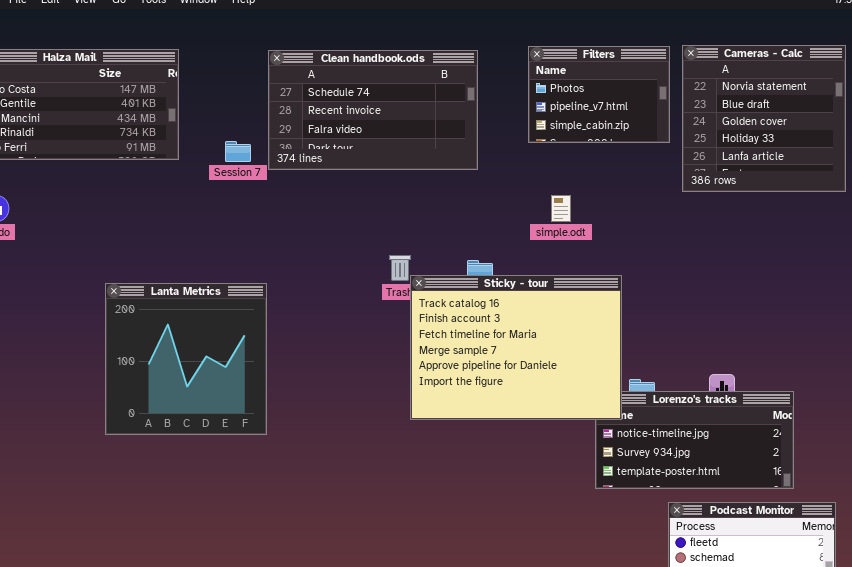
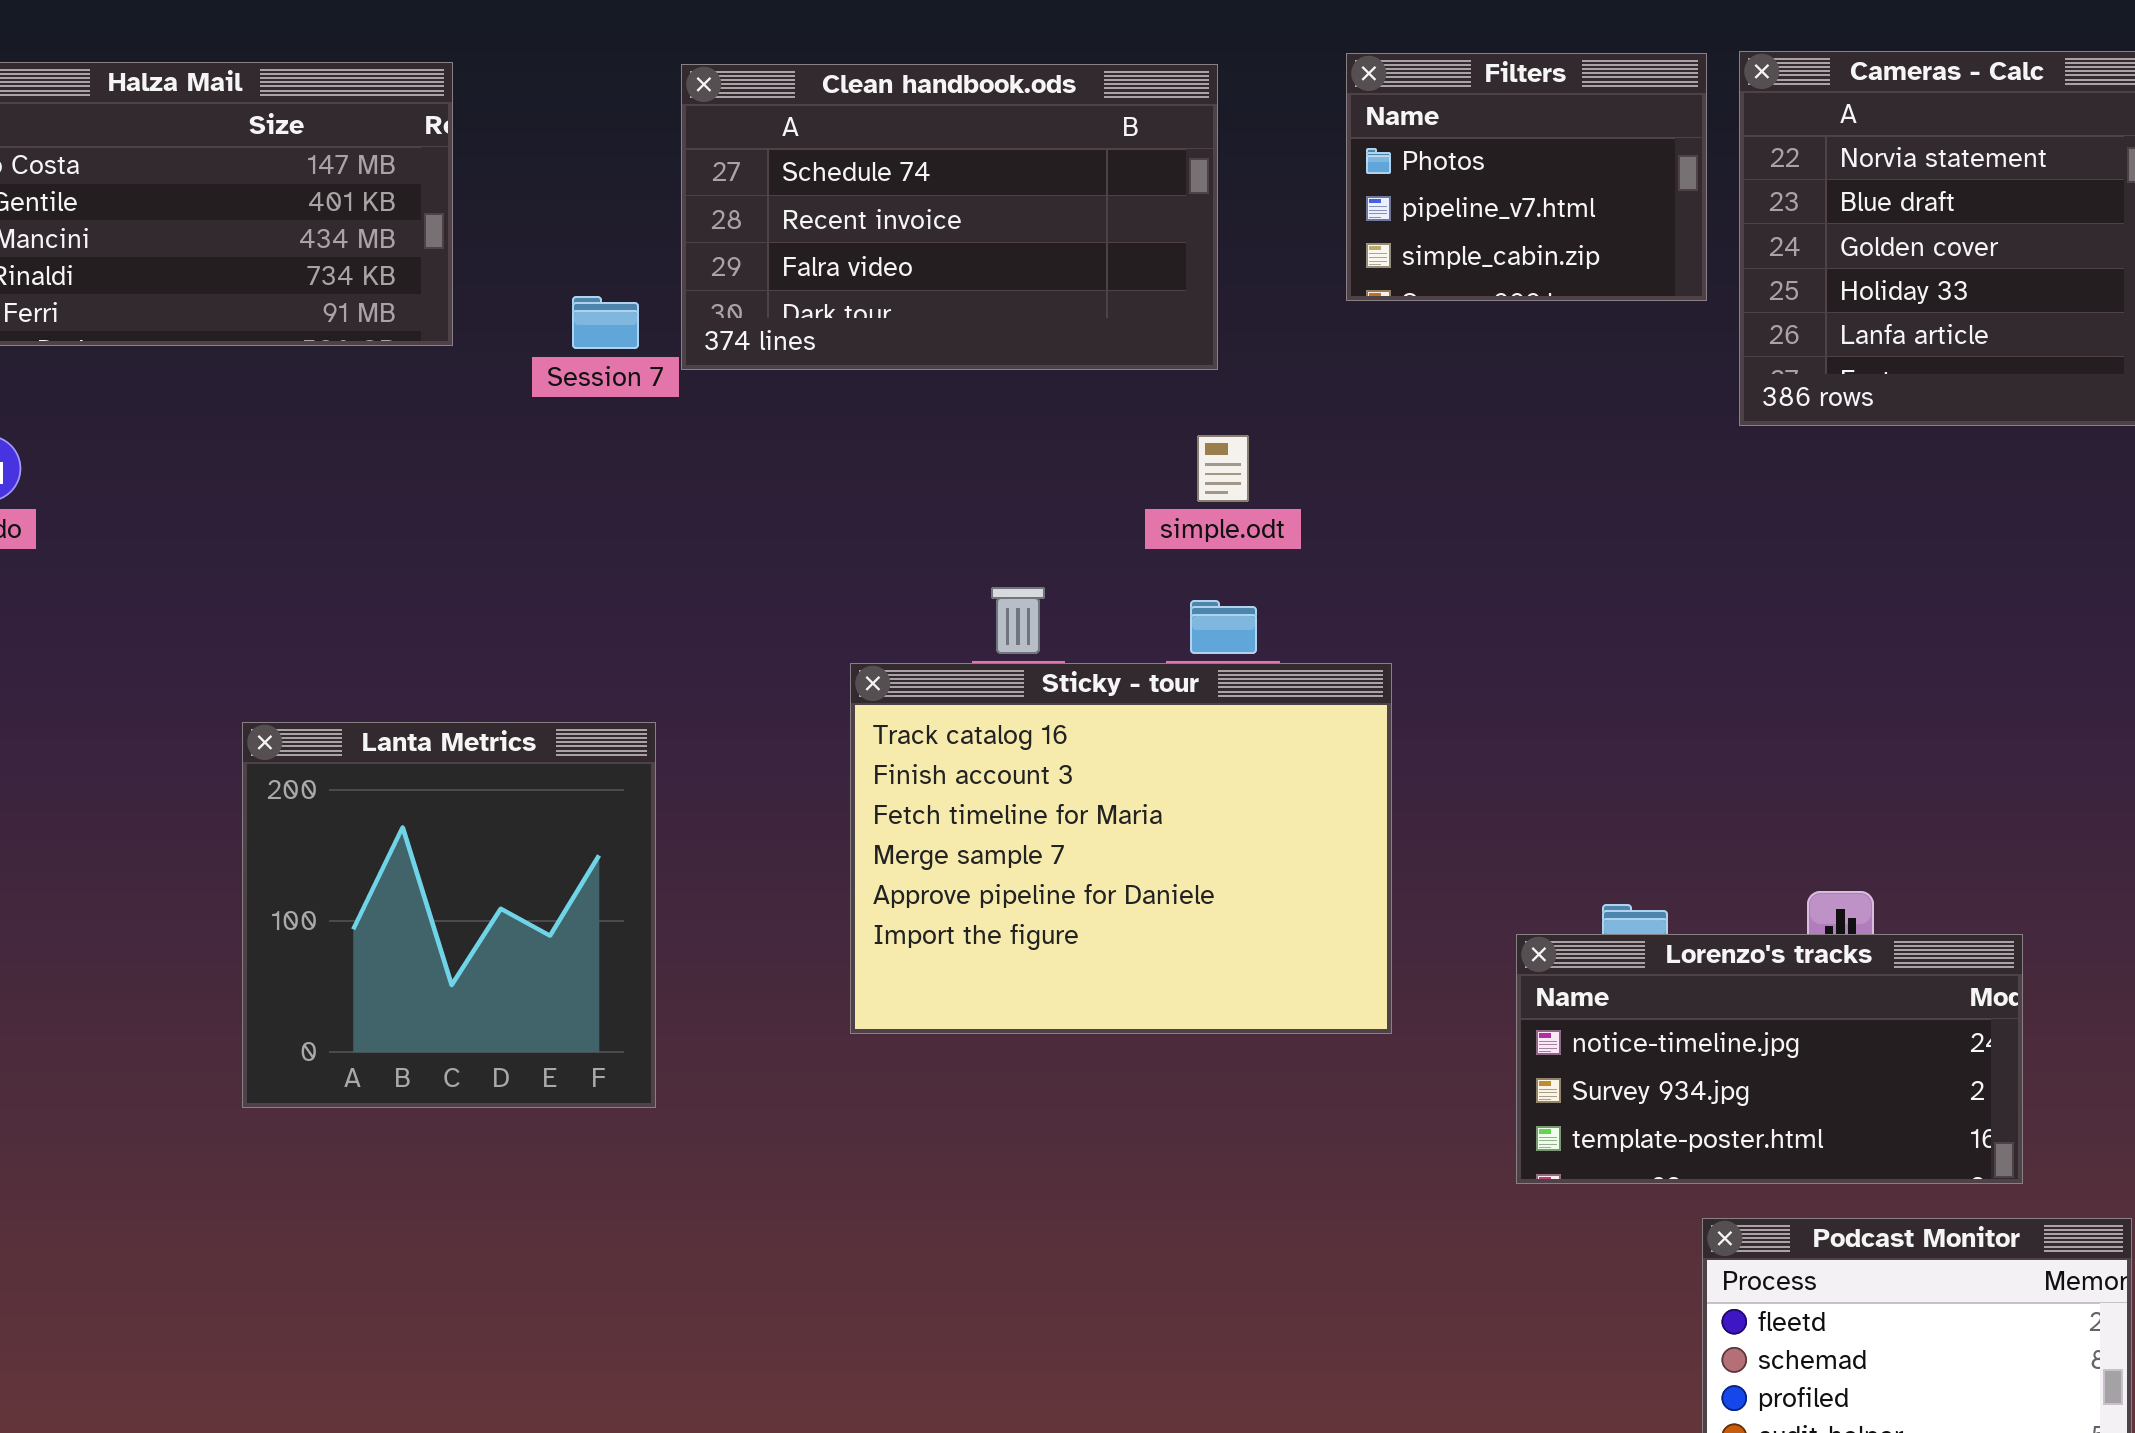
simple.odt: [551,195,571,222] -> [1197,435,1249,502], moved
Sticky - tour: [410,275,622,420] -> [850,663,1392,1034], moved
Lanta Metrics: [105,283,267,435] -> [242,722,656,1108], moved

